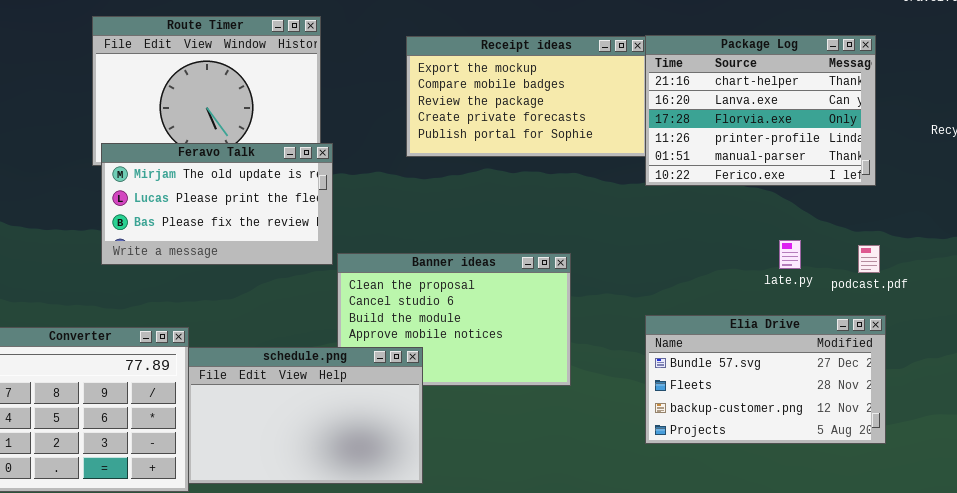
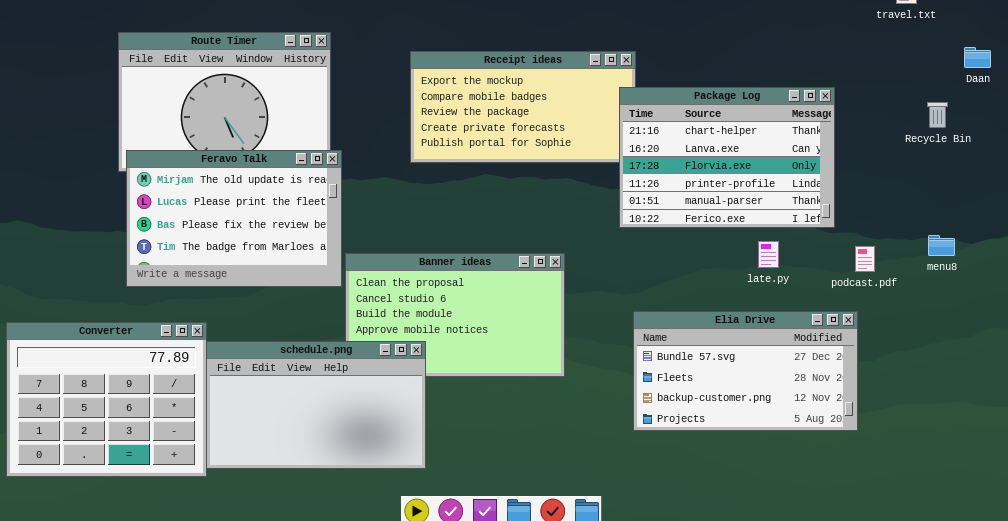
Package Log: [645,35,876,186] -> [619,87,835,228], moved
Feravo Talk: [101,143,333,265] -> [126,150,342,287], resized
podcast.pdf: [858,245,880,273] -> [855,246,875,272], moved

